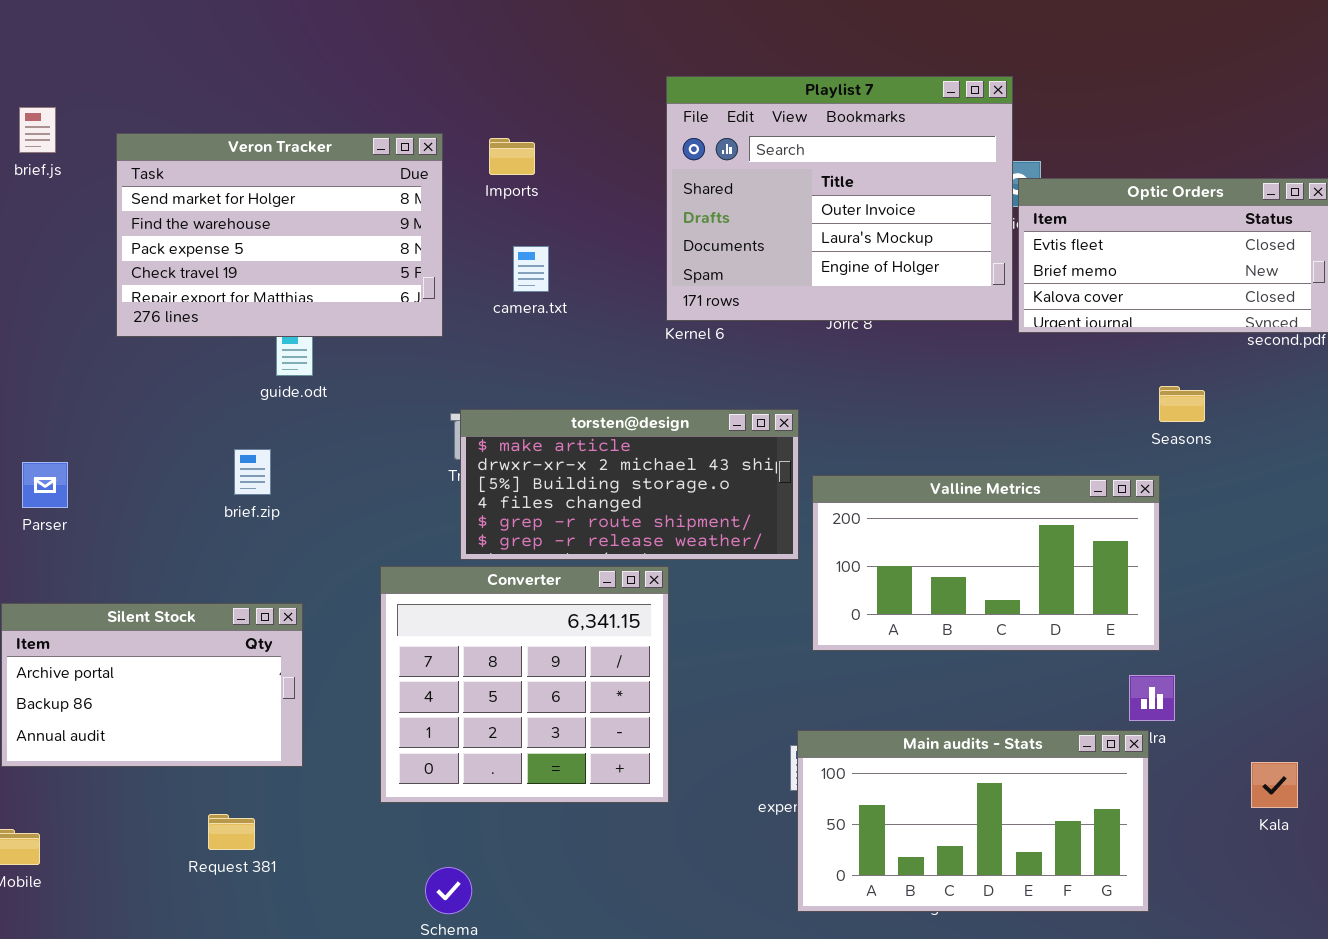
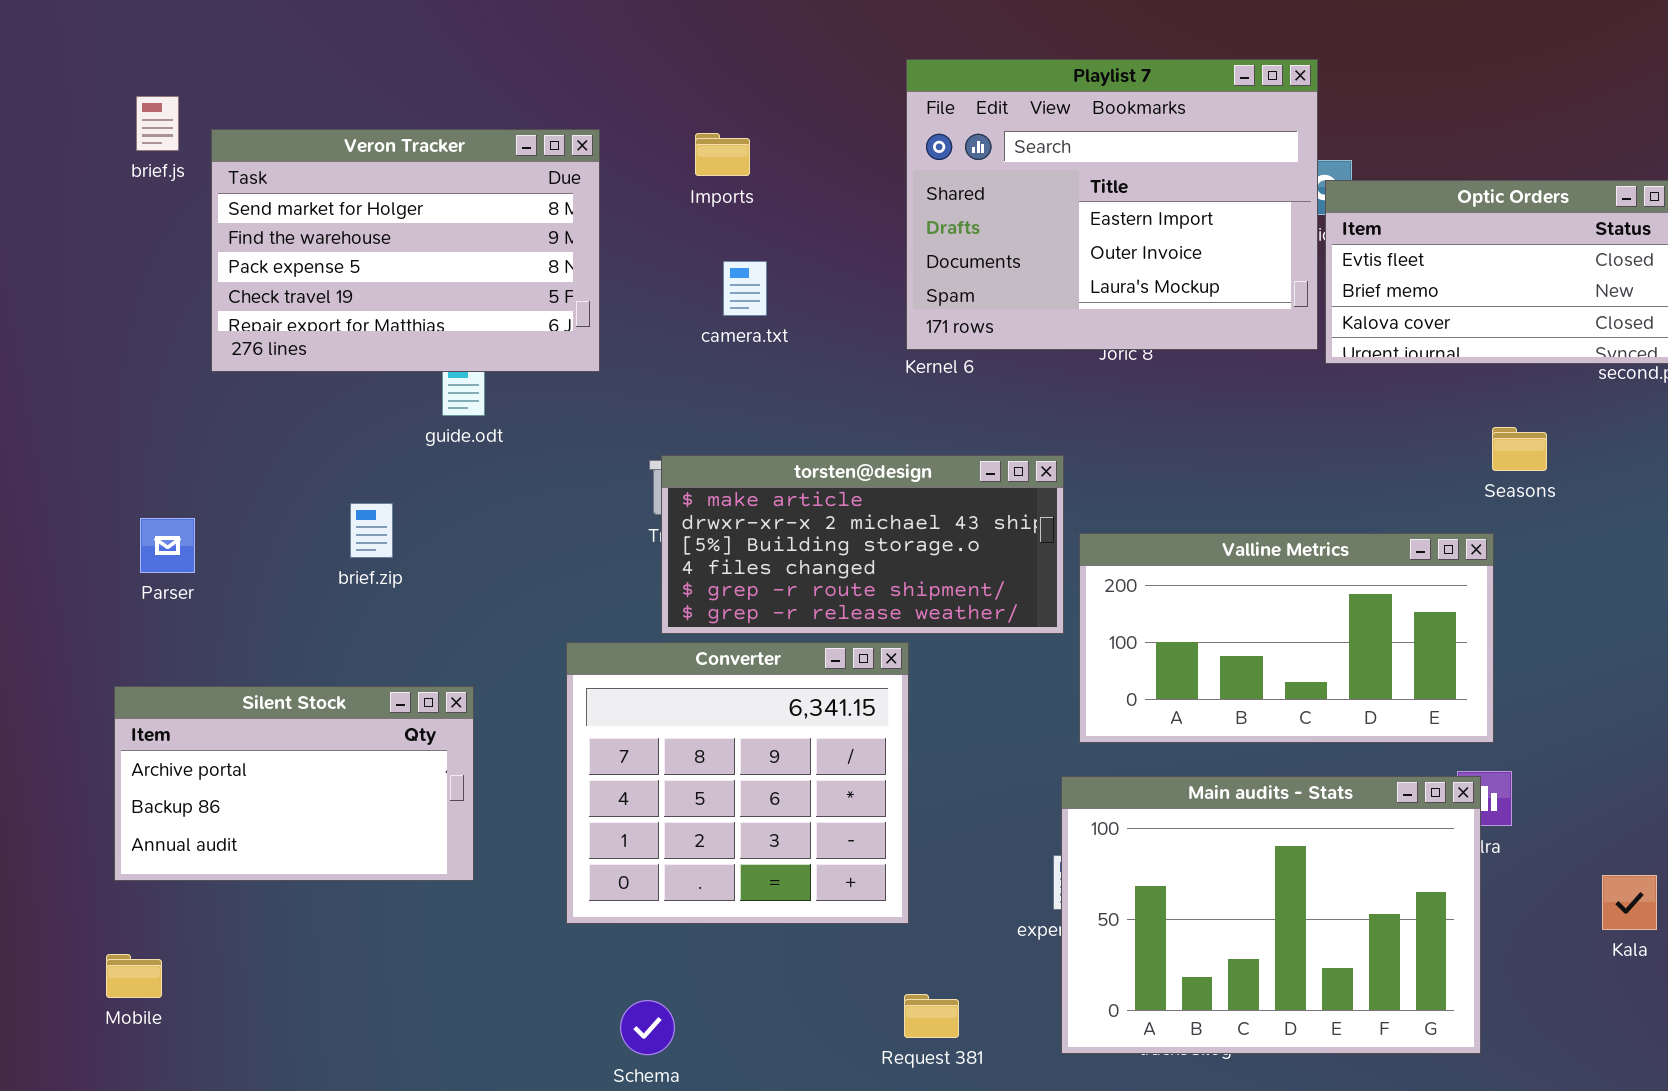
Playlist 7: [666,76,1013,321] -> [906,59,1318,350], scrolled up 1 row
Veron Tracker: [116,133,443,337] -> [211,129,600,372], moved
brief.zip: [234,449,271,495] -> [350,503,393,558], moved
Main audits - Stats: [797,730,1149,912] -> [1061,776,1481,1054], resized
Request 381: [208,814,255,850] -> [904,994,959,1038], moved

